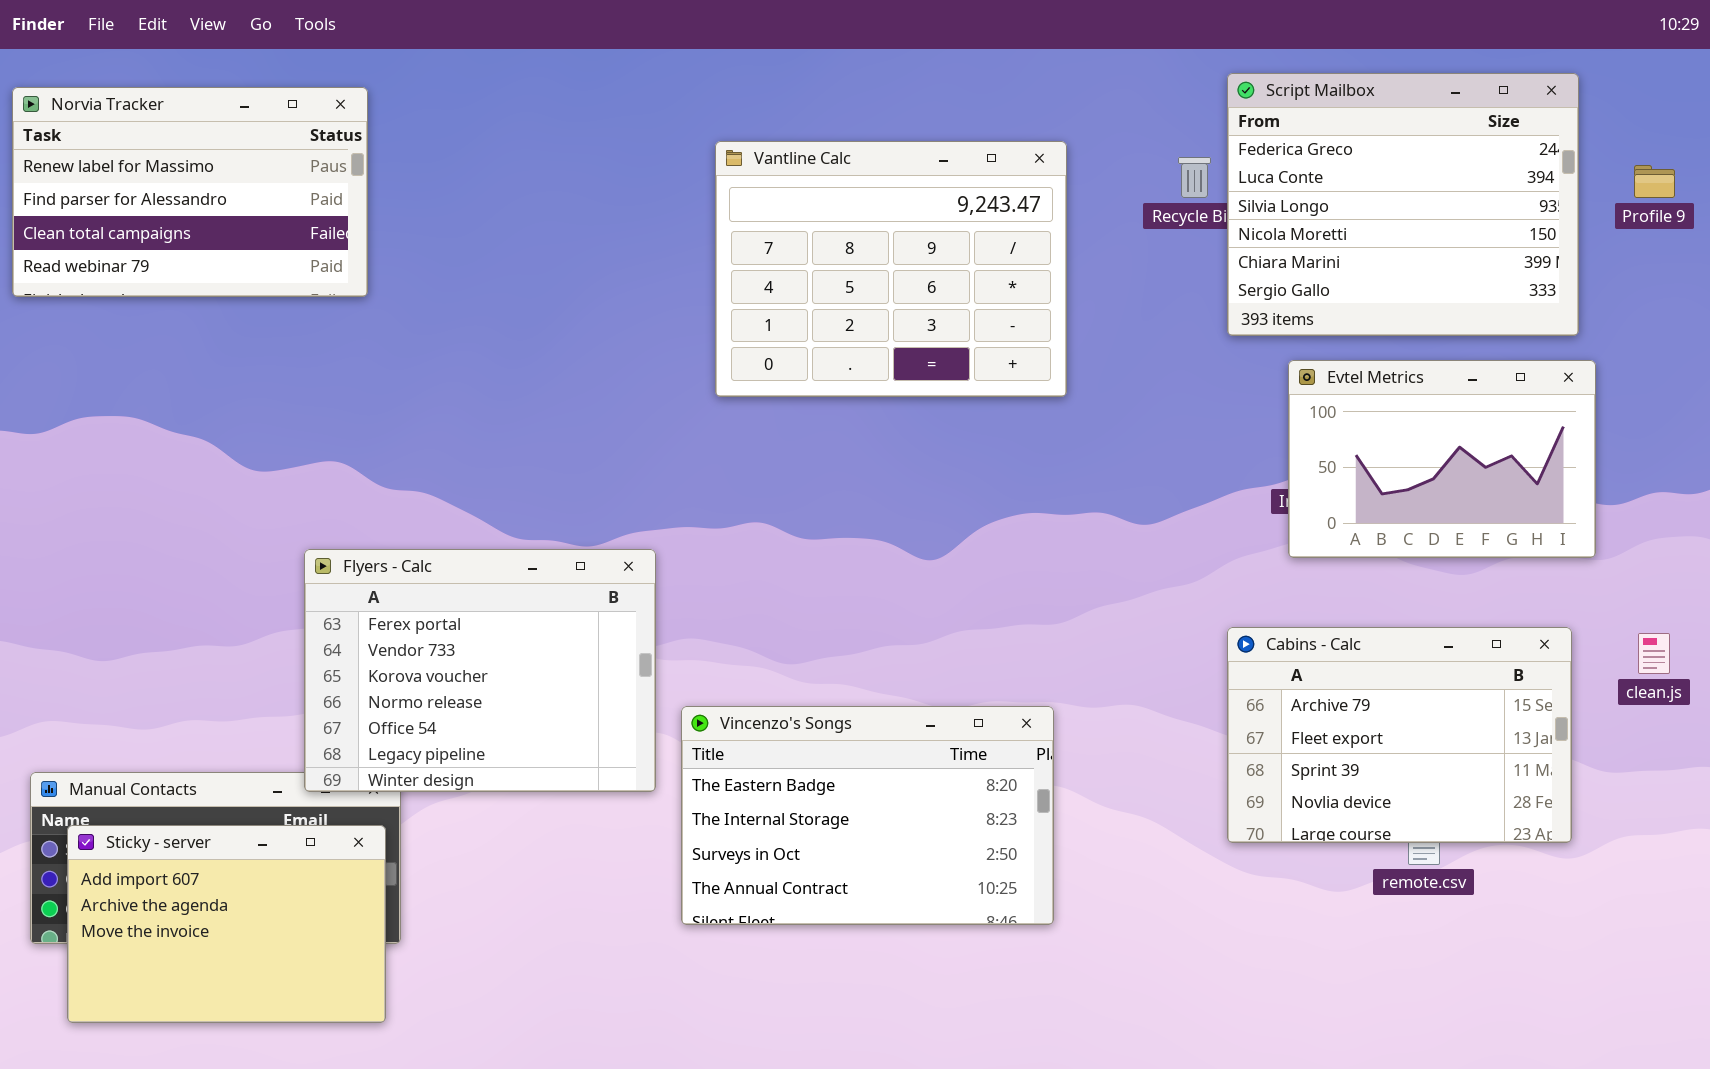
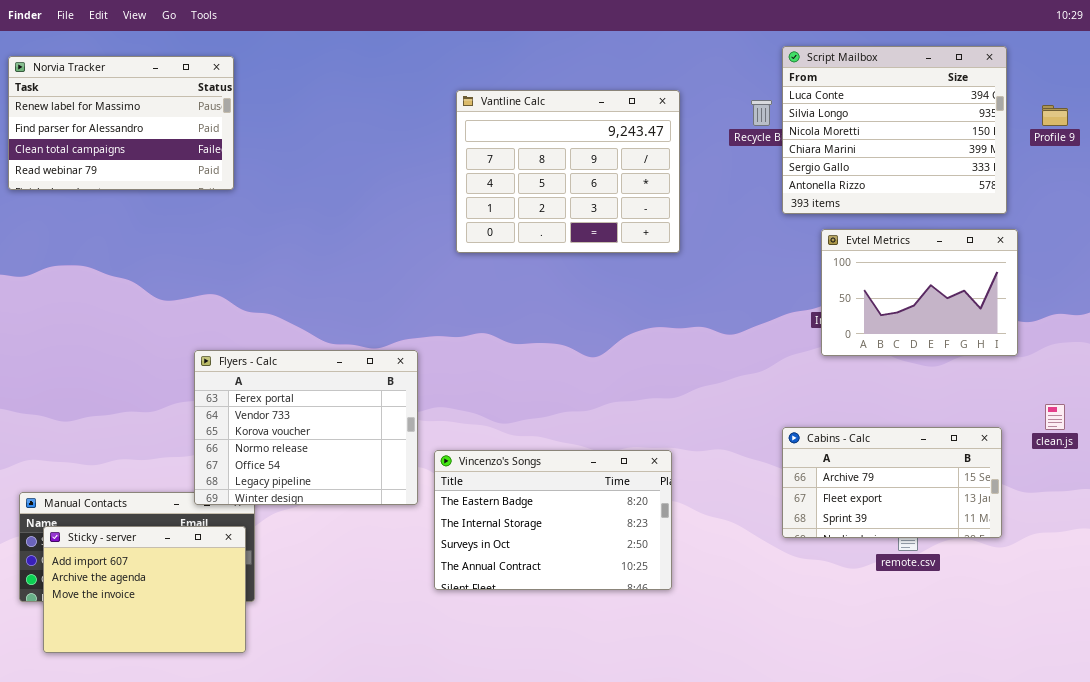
Script Mailbox: [1227,73,1579,336] -> [782,46,1007,214], scrolled down 1 row
Cabins - Calc: [1227,627,1572,843] -> [782,427,1002,538], resized

